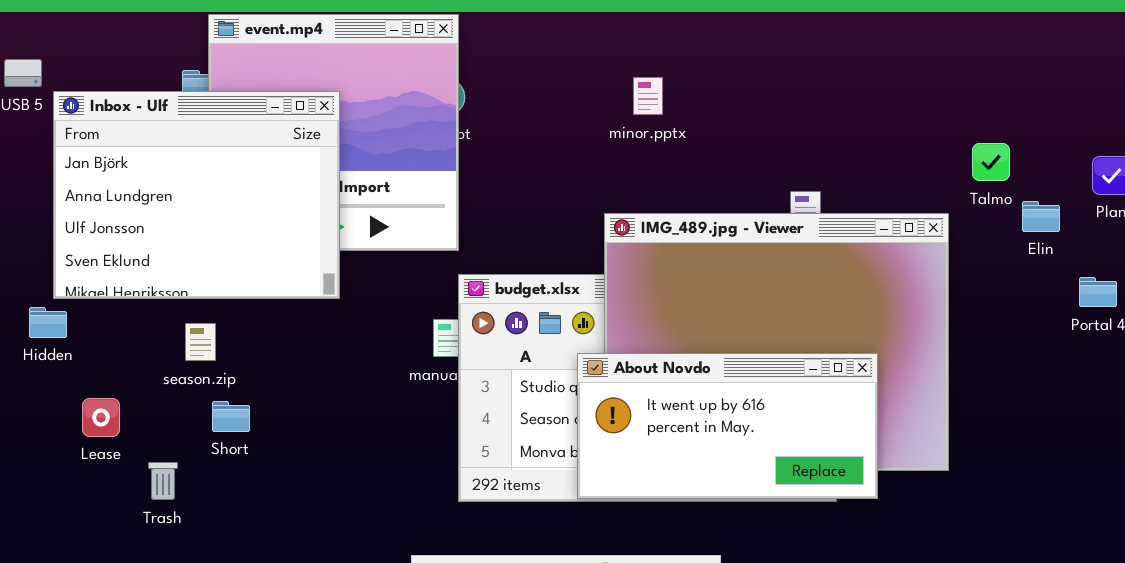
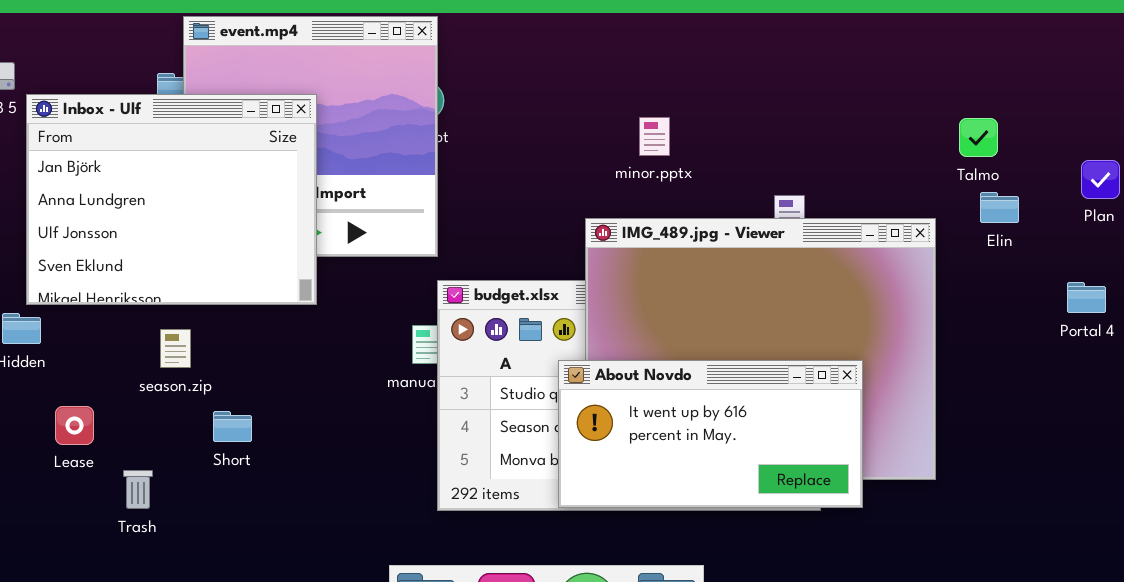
minor.pptx: [633,77,663,115] -> [639,117,670,156], moved
Talmo: [972,143,1010,181] -> [959,118,998,157], moved
Elin: [1022,201,1060,232] -> [980,192,1019,223], moved
Short: [212,401,250,432] -> [213,411,252,442], moved

